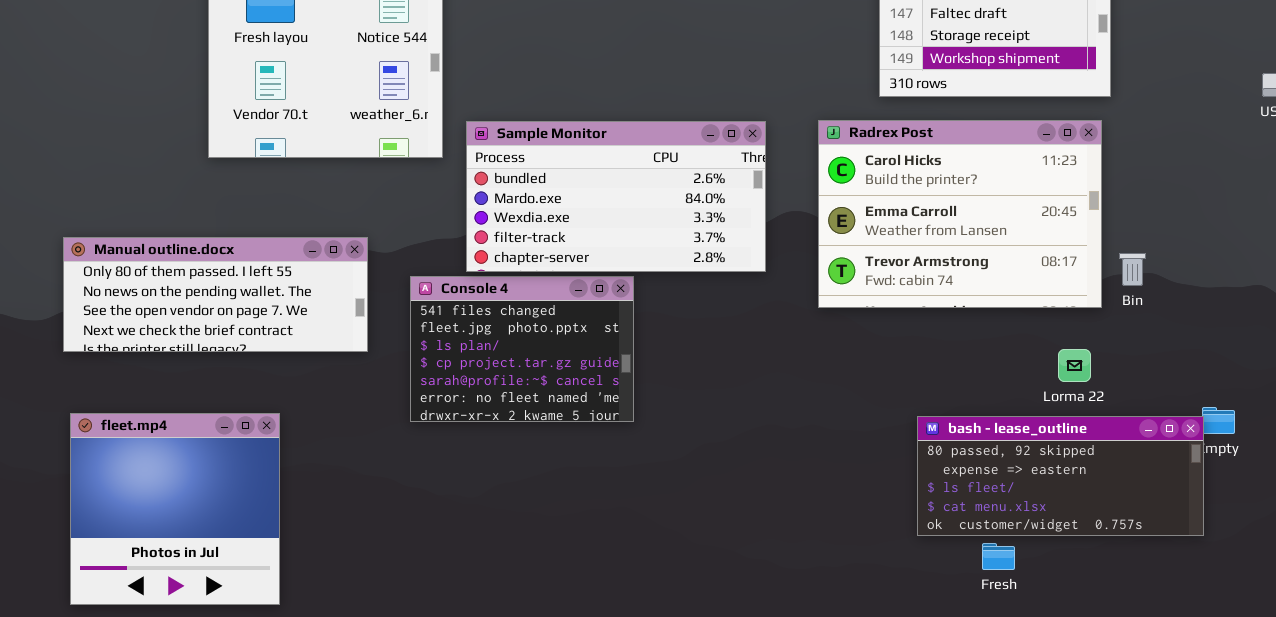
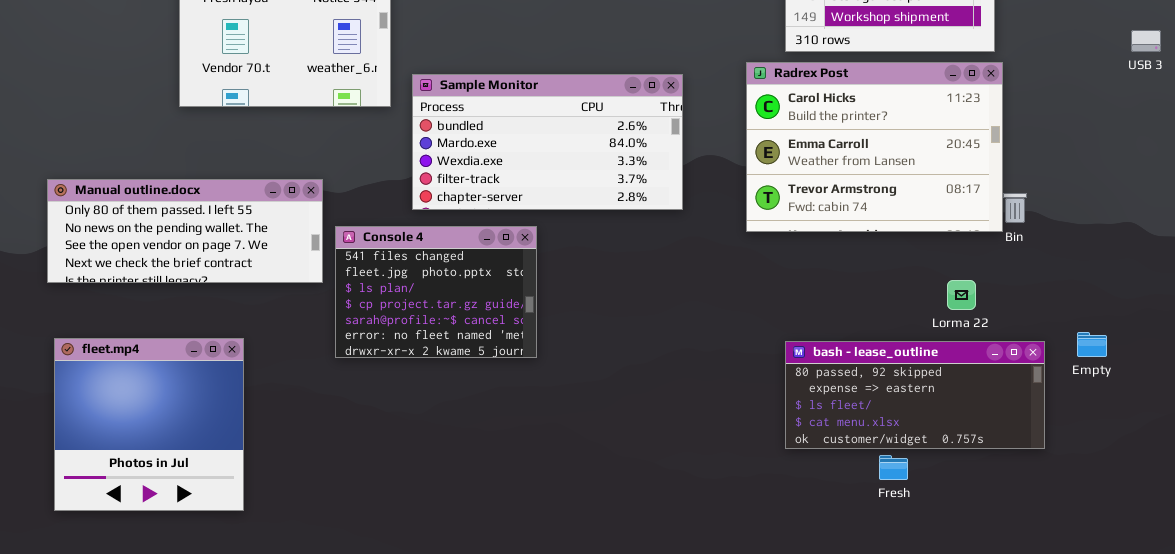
Radrex Post: [818,120,1102,308] -> [746,62,1003,232], moved
Console 4: [410,276,634,422] -> [335,226,537,358], moved
bash - lease_outline: [917,416,1204,536] -> [785,341,1045,449], moved

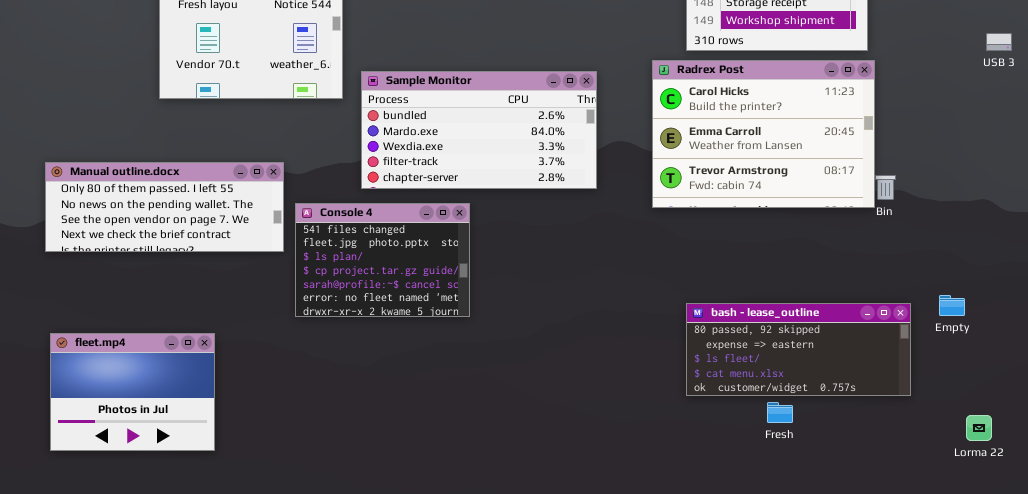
Lorma 22: [947,280,976,310] -> [966,415,992,441], moved
fleet.mp4: [54,338,244,511] -> [50,333,215,451], resized

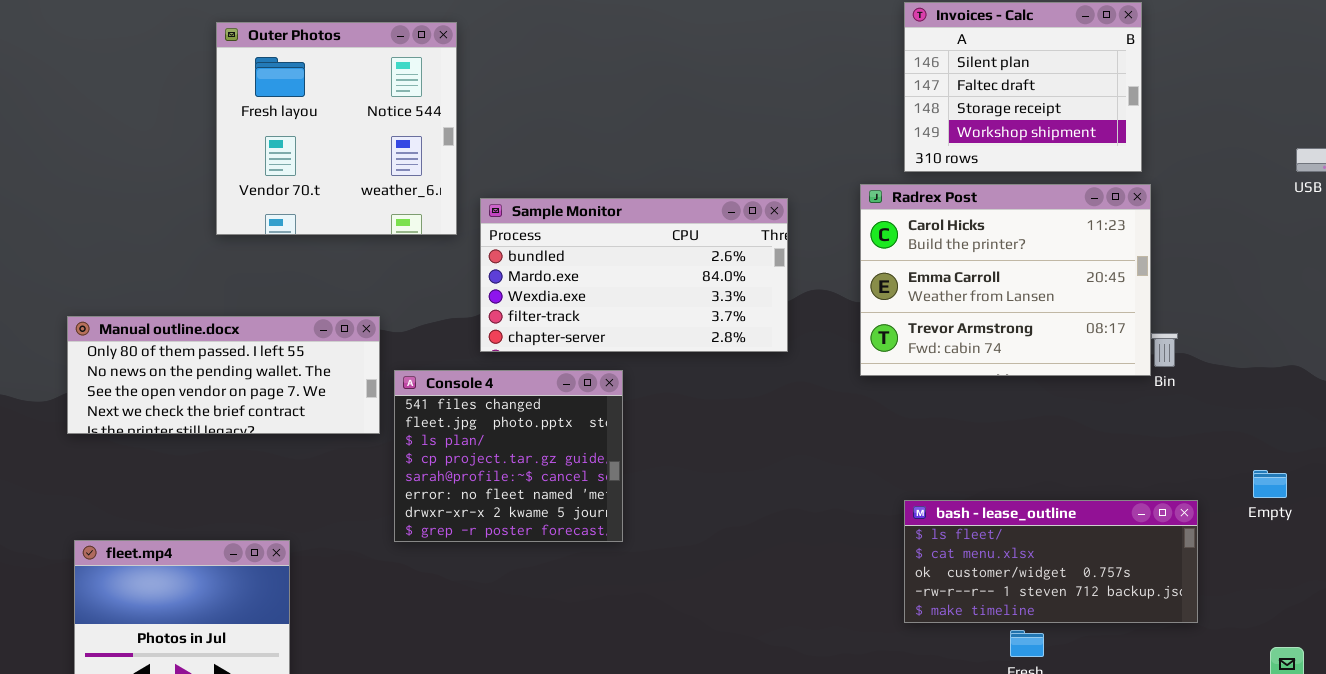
Console 4: [295,203,470,317] -> [394,370,623,542], resized
Empty: [939,295,965,316] -> [1253,470,1287,498], moved
bash - lease_outline: [686,303,911,396] -> [904,500,1198,623], scrolled down 2 rows

